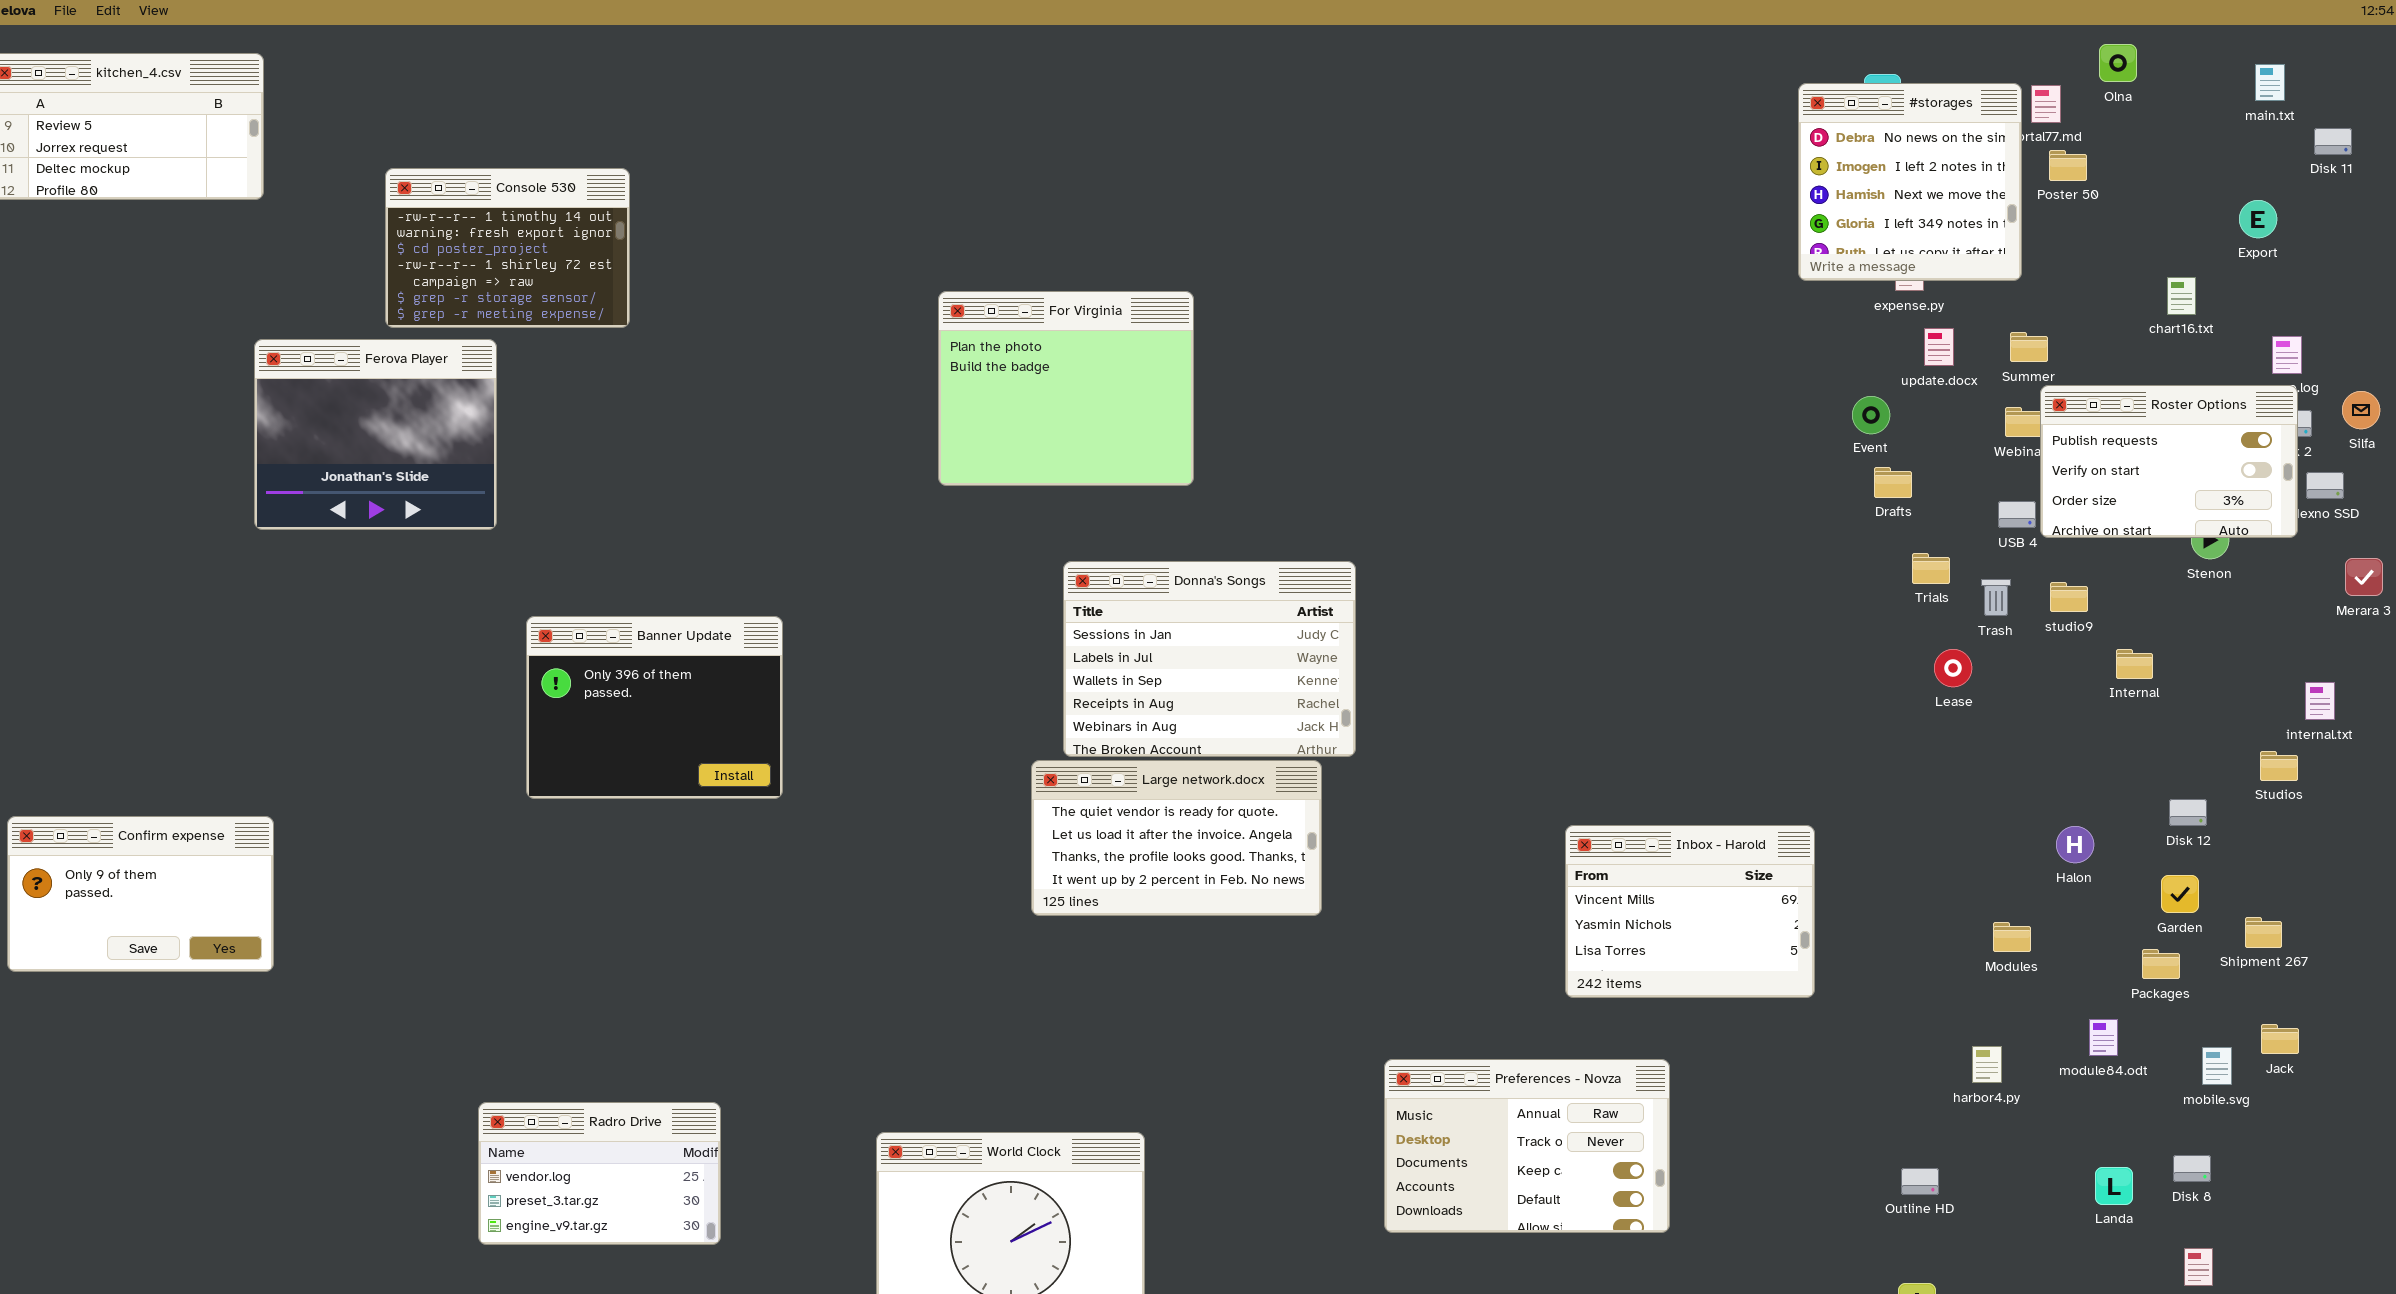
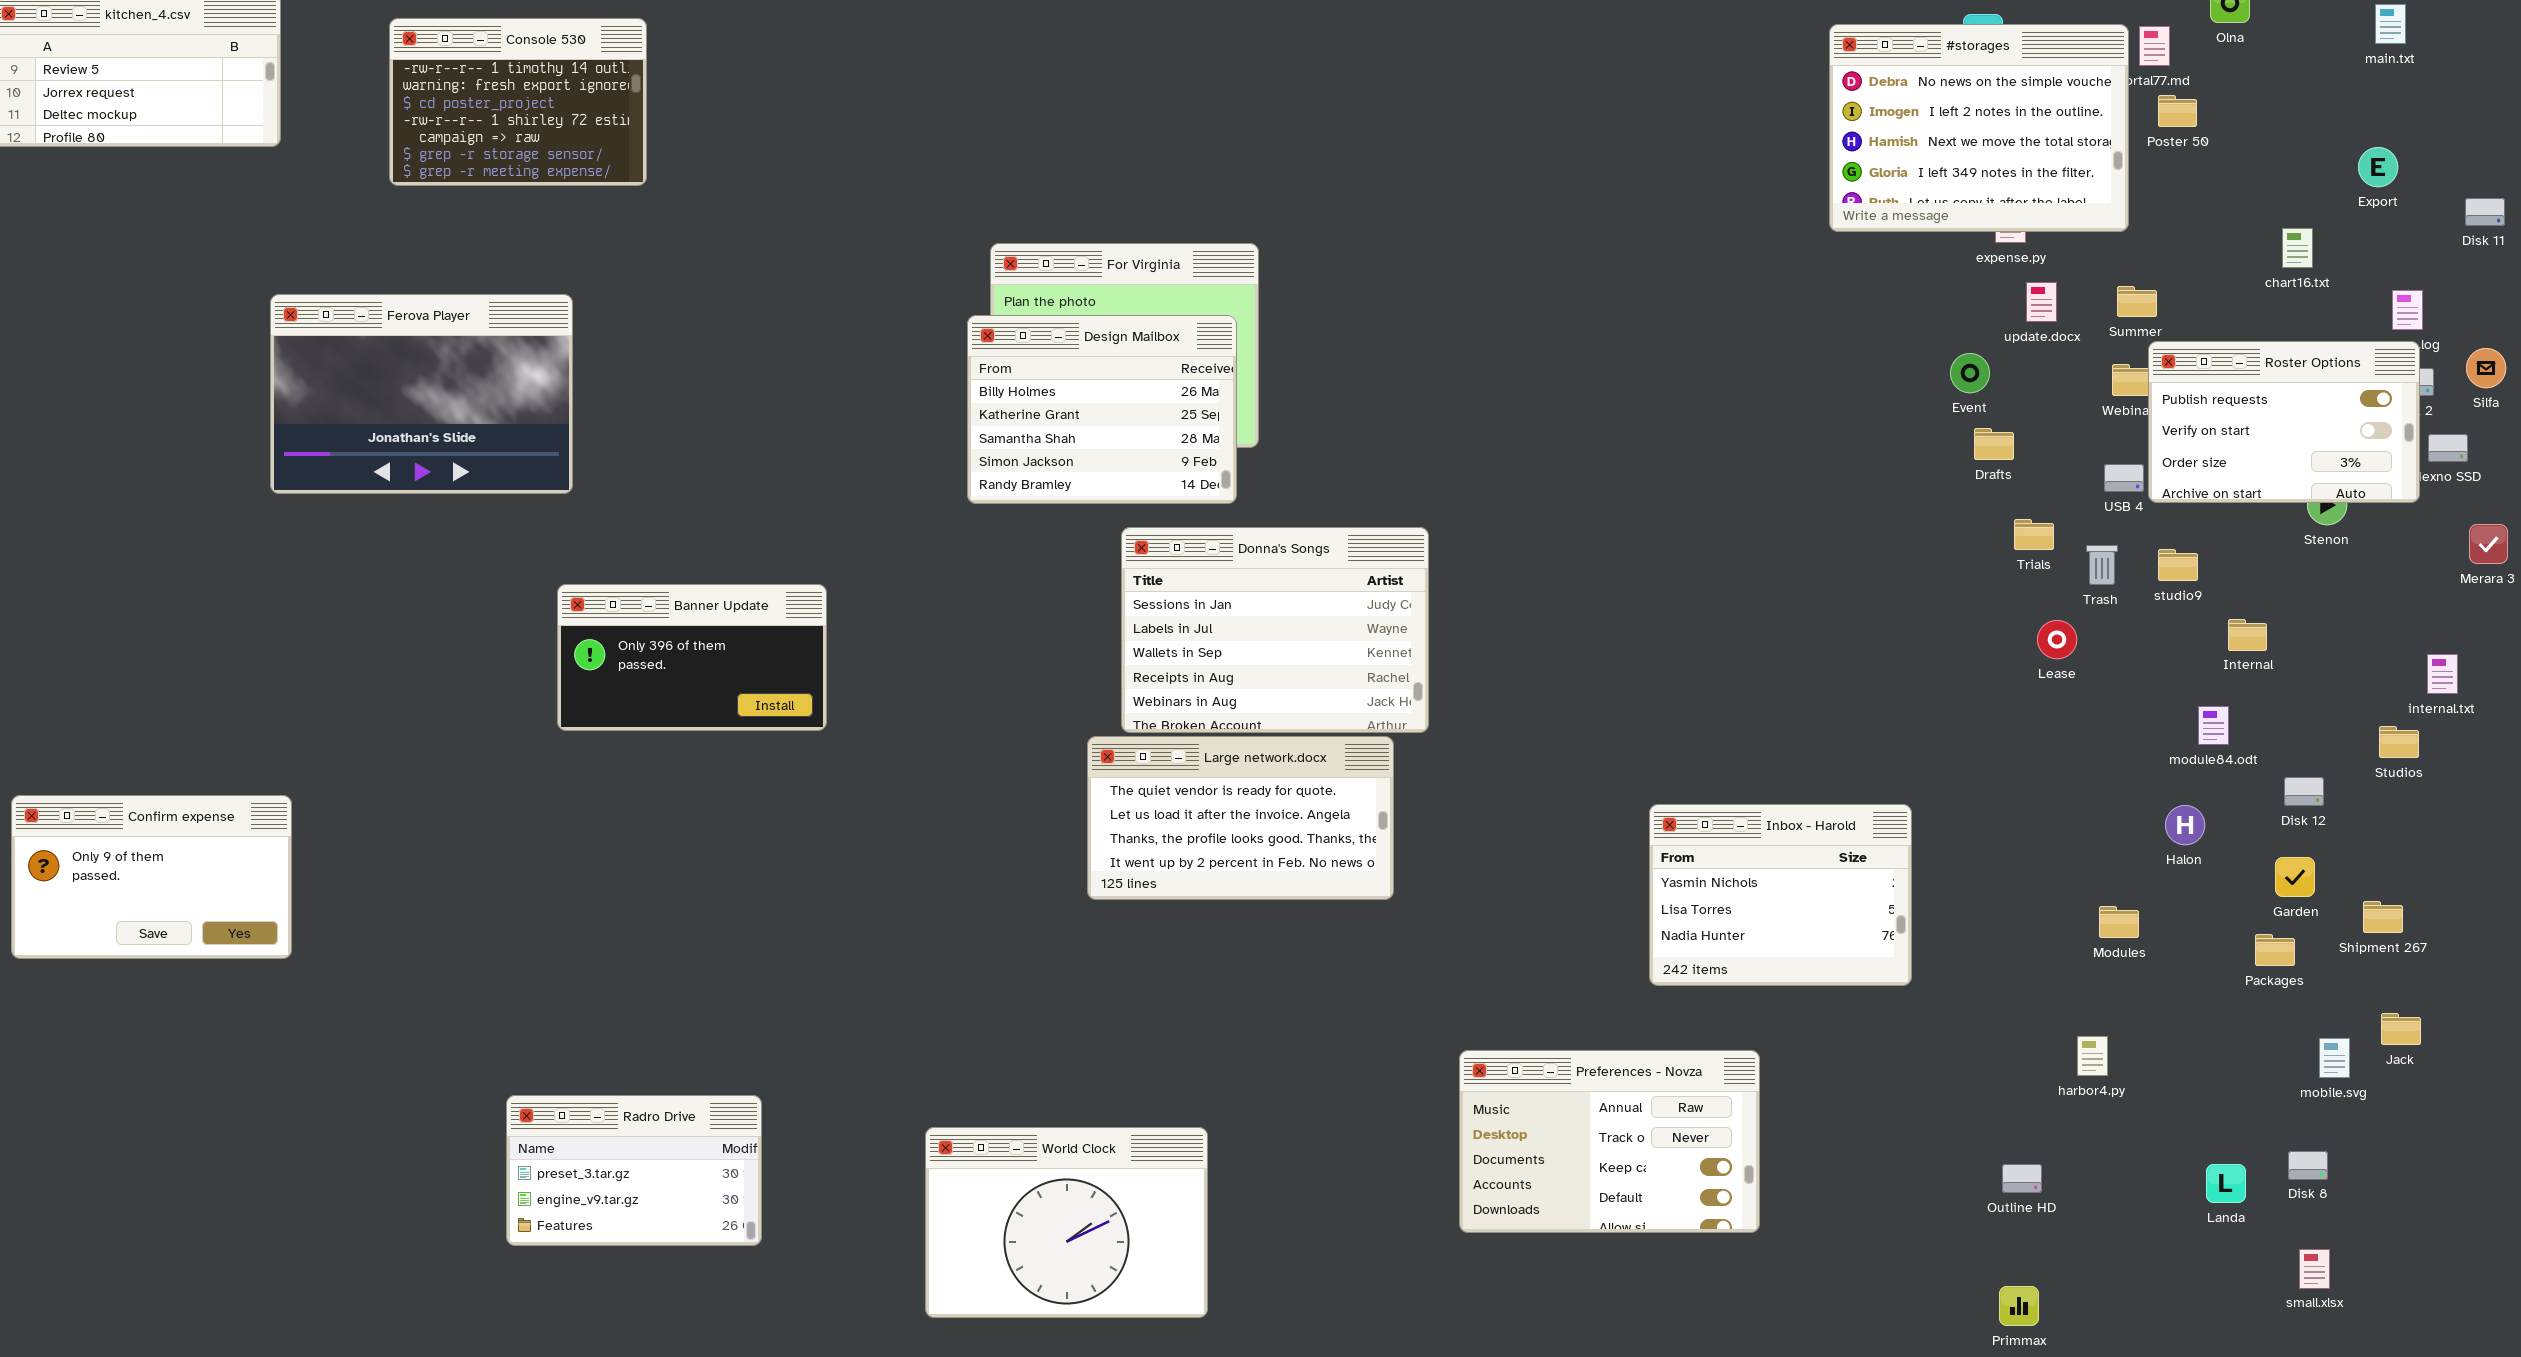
#storages: [1798,83,2022,281] -> [1829,24,2129,232], resized
Disk 11: [2314,128,2352,155] -> [2465,198,2505,226], moved
Console 530: [385,168,630,328] -> [389,18,647,186], moved
Ferova Player: [254,339,497,530] -> [270,294,573,494], resized
Design Mailbox: none -> [967,315,1237,504], opened
Banner Update: [526,616,783,799] -> [557,584,827,731], resized
Inbox - Harold: [1565,825,1815,998] -> [1649,804,1912,986], scrolled down 1 row
module84.odt: [2089,1019,2118,1056] -> [2198,706,2229,745], moved
Radro Drive: [478,1102,721,1245] -> [506,1095,762,1246], scrolled down 1 row

